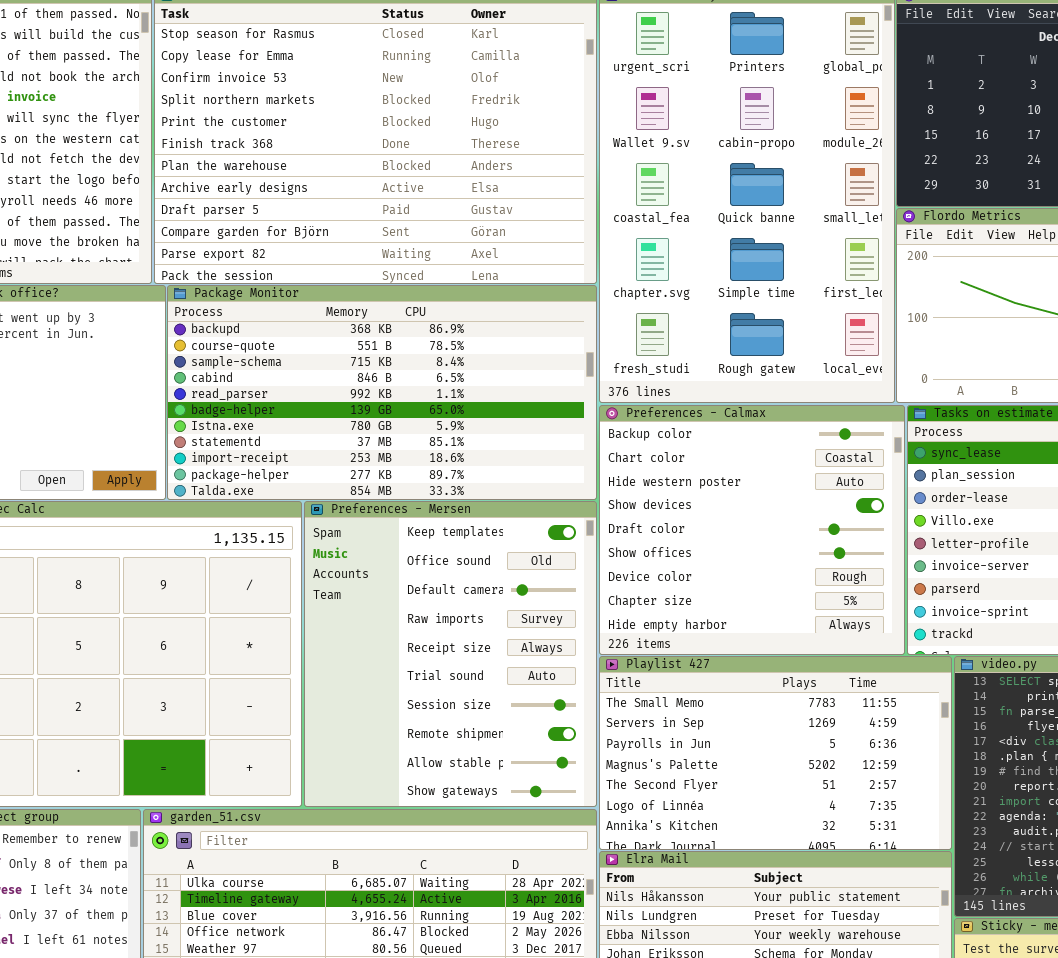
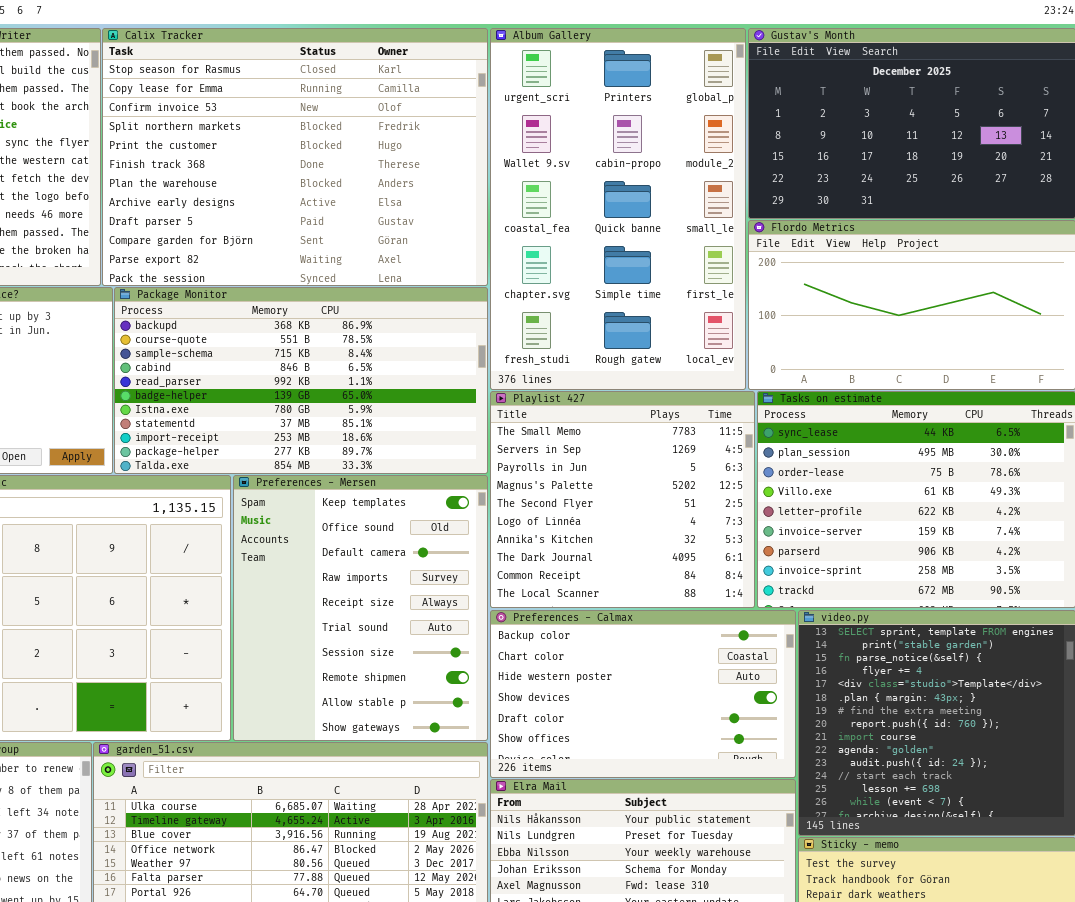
Preferences - Calmax: [599,405,905,655] -> [490,610,796,778], moved, resized
Playlist 427: [599,656,952,850] -> [490,391,755,608], moved, resized

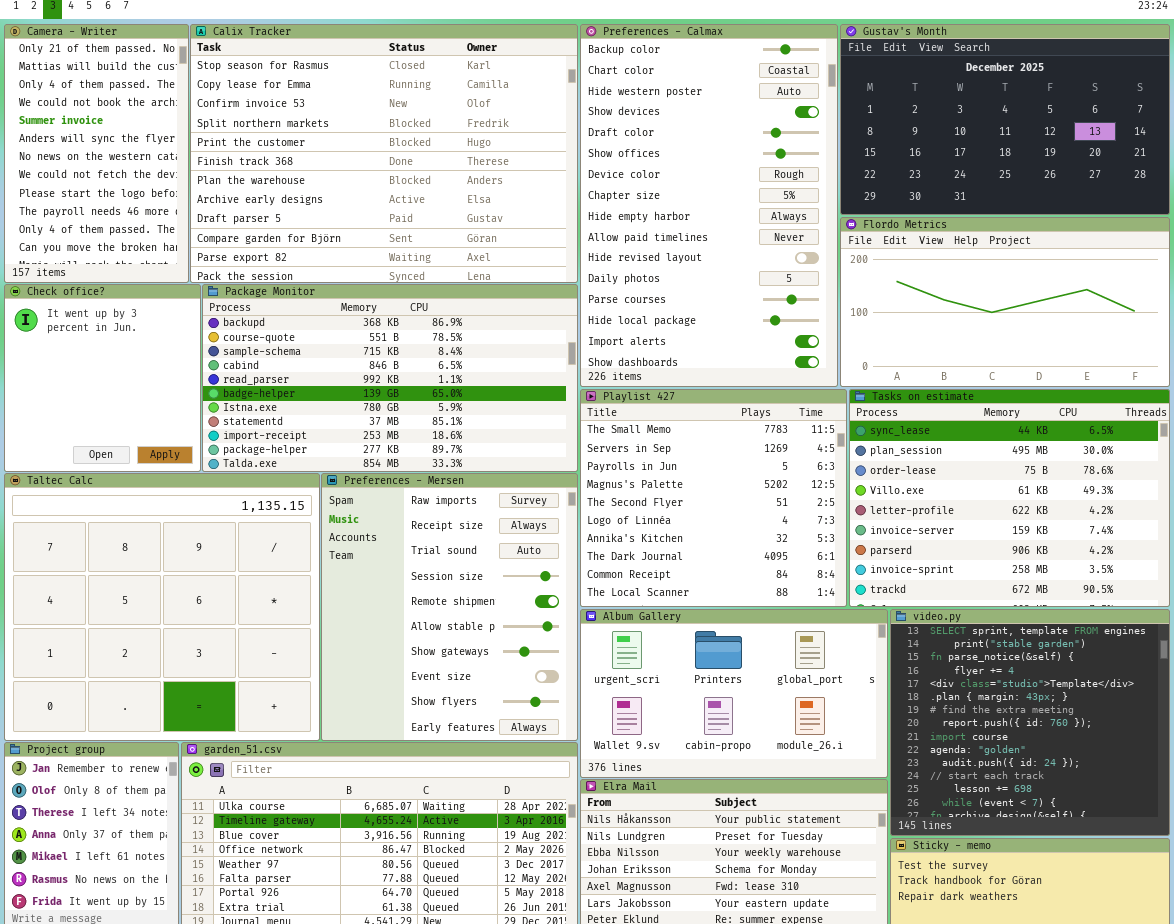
Album Gallery: [490,28,746,390] -> [580,609,888,778], moved, resized
Preferences - Mersen: [233,475,488,741] -> [321,473,578,741], scrolled down 3 rows
Preferences - Calmax: [490,610,796,778] -> [580,24,838,387], moved, resized

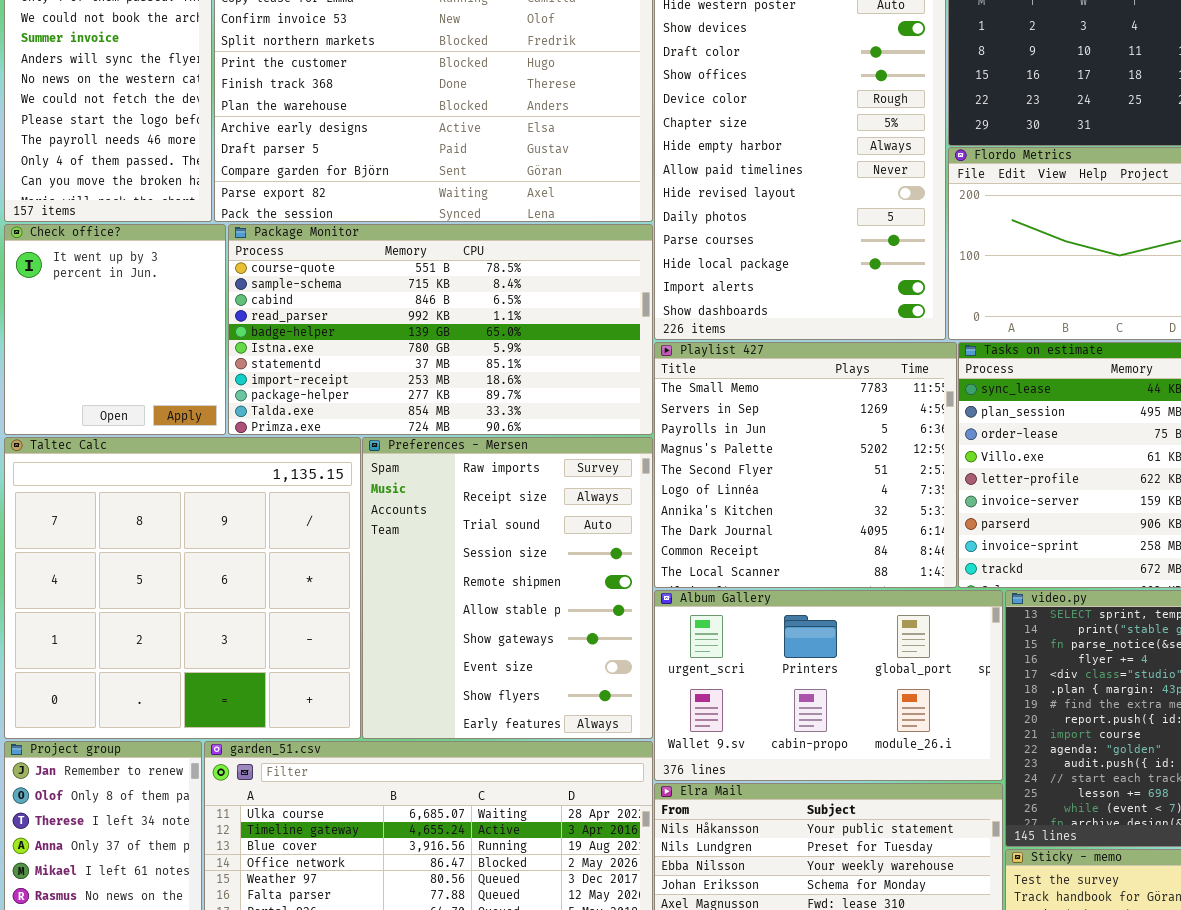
Package Monitor: [202,284,578,472] -> [228,224,653,435], scrolled down 1 row

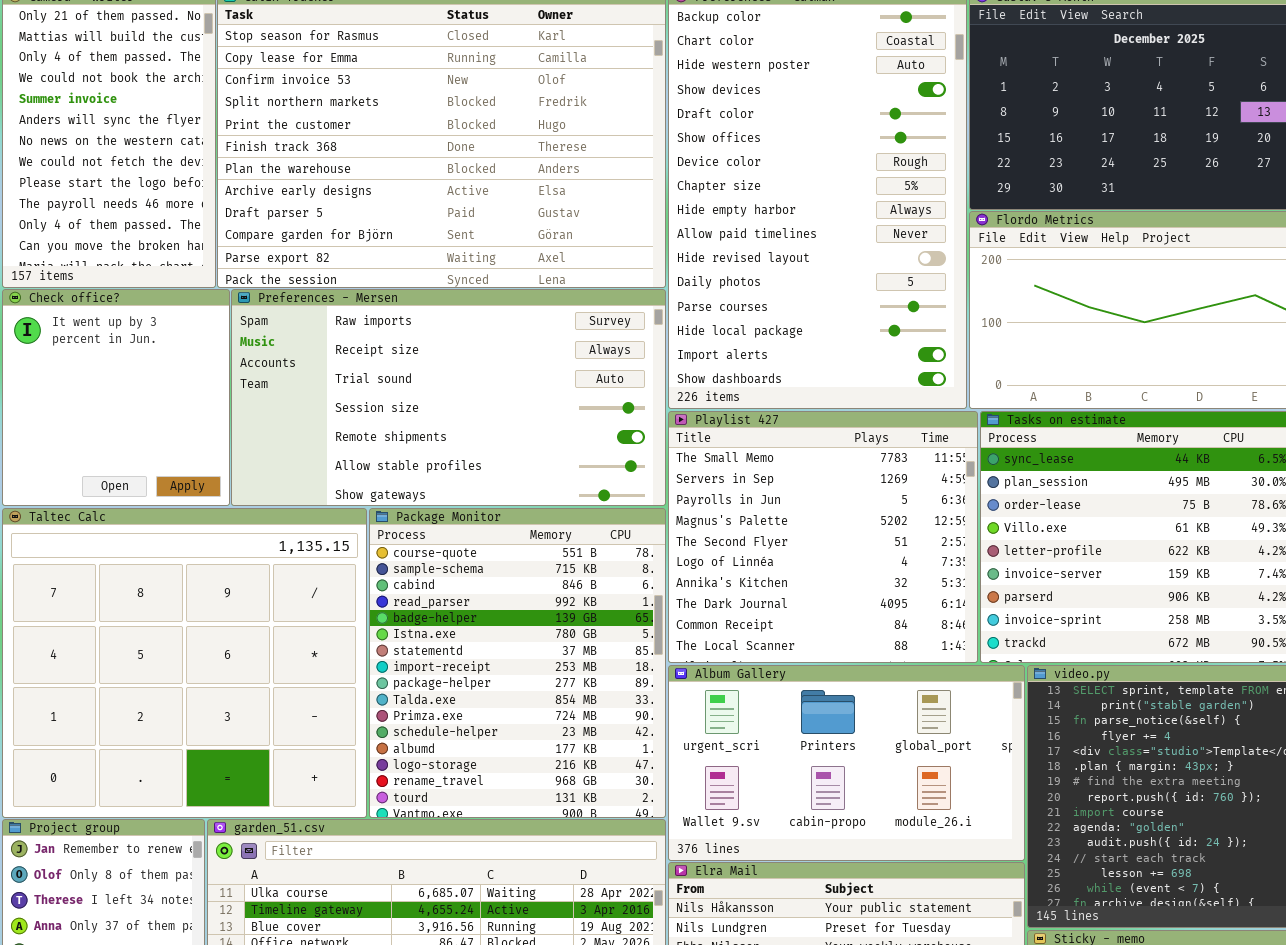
Package Monitor: [228,224,653,435] -> [369,508,666,818], moved, resized
Preferences - Mersen: [362,437,653,739] -> [231,289,666,506], moved, resized

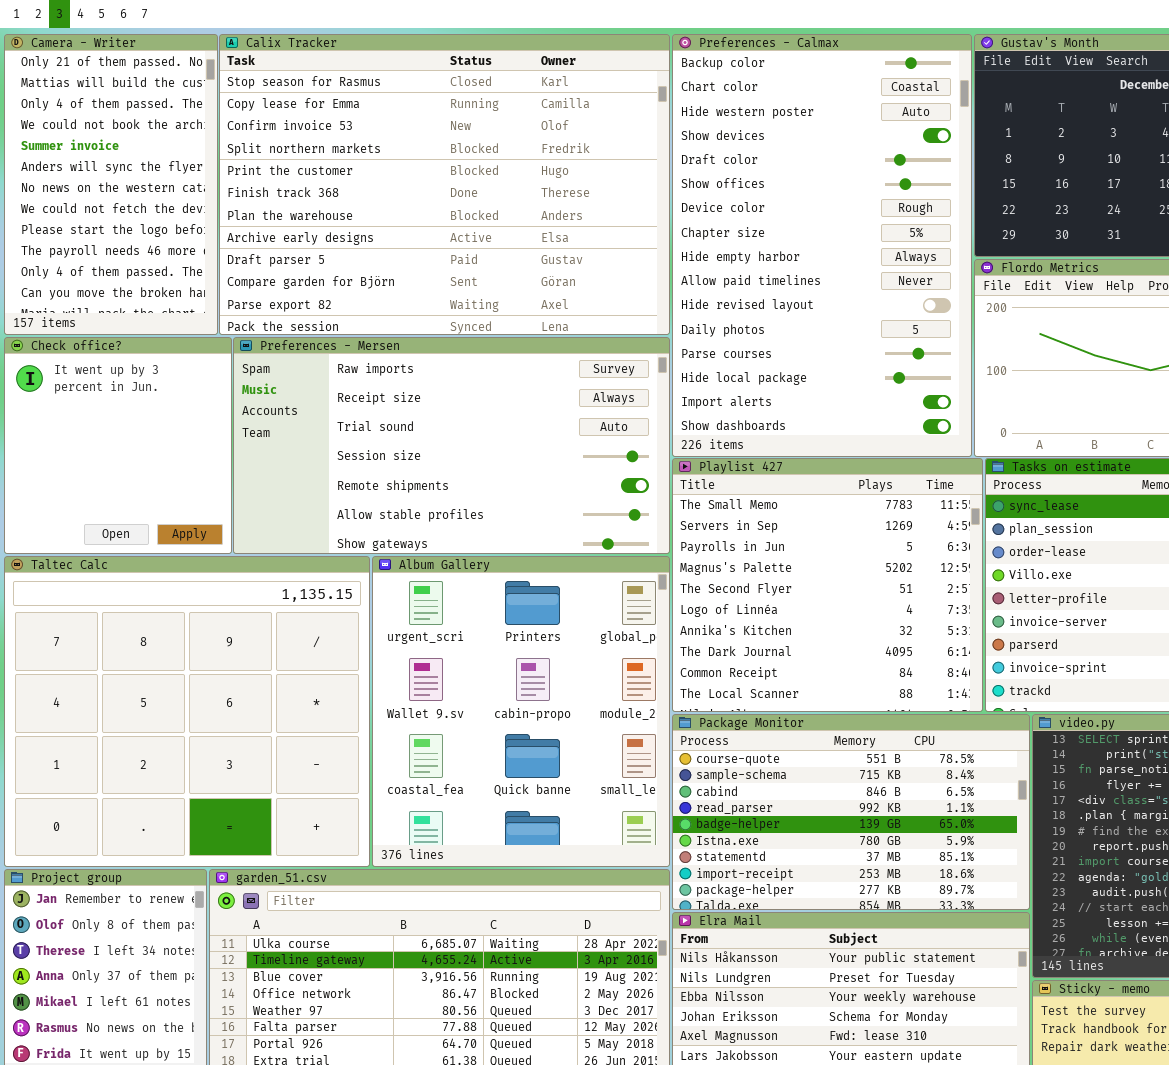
Package Monitor: [369,508,666,818] -> [672,714,1030,910], moved, resized
Album Gallery: [668,665,1025,861] -> [372,556,670,867], moved, resized

